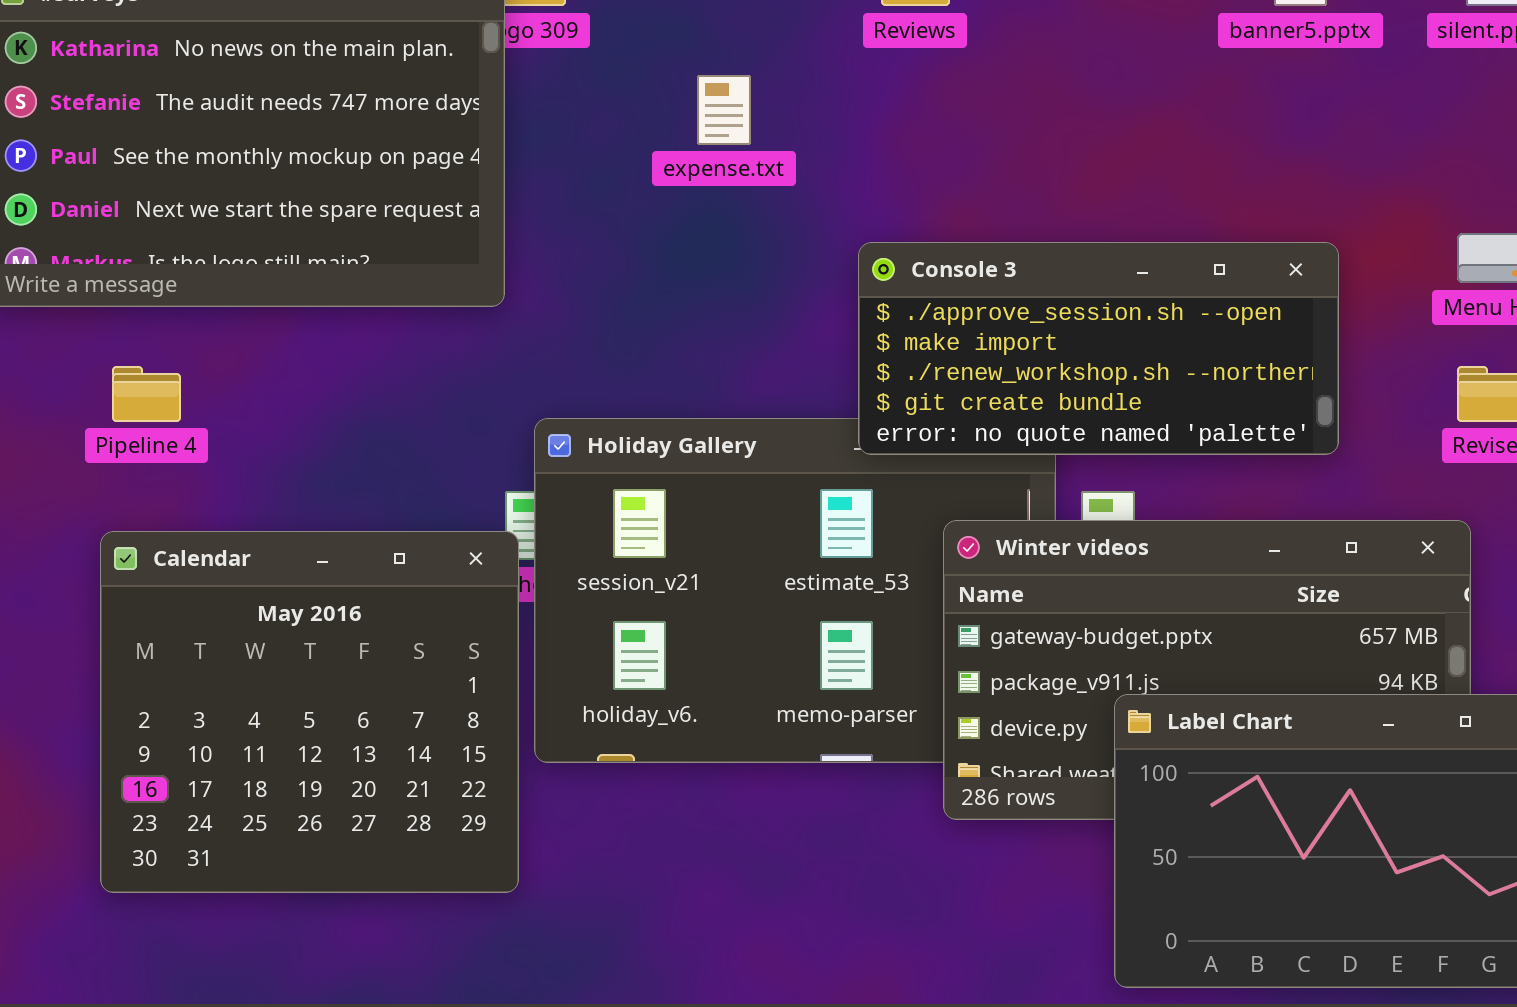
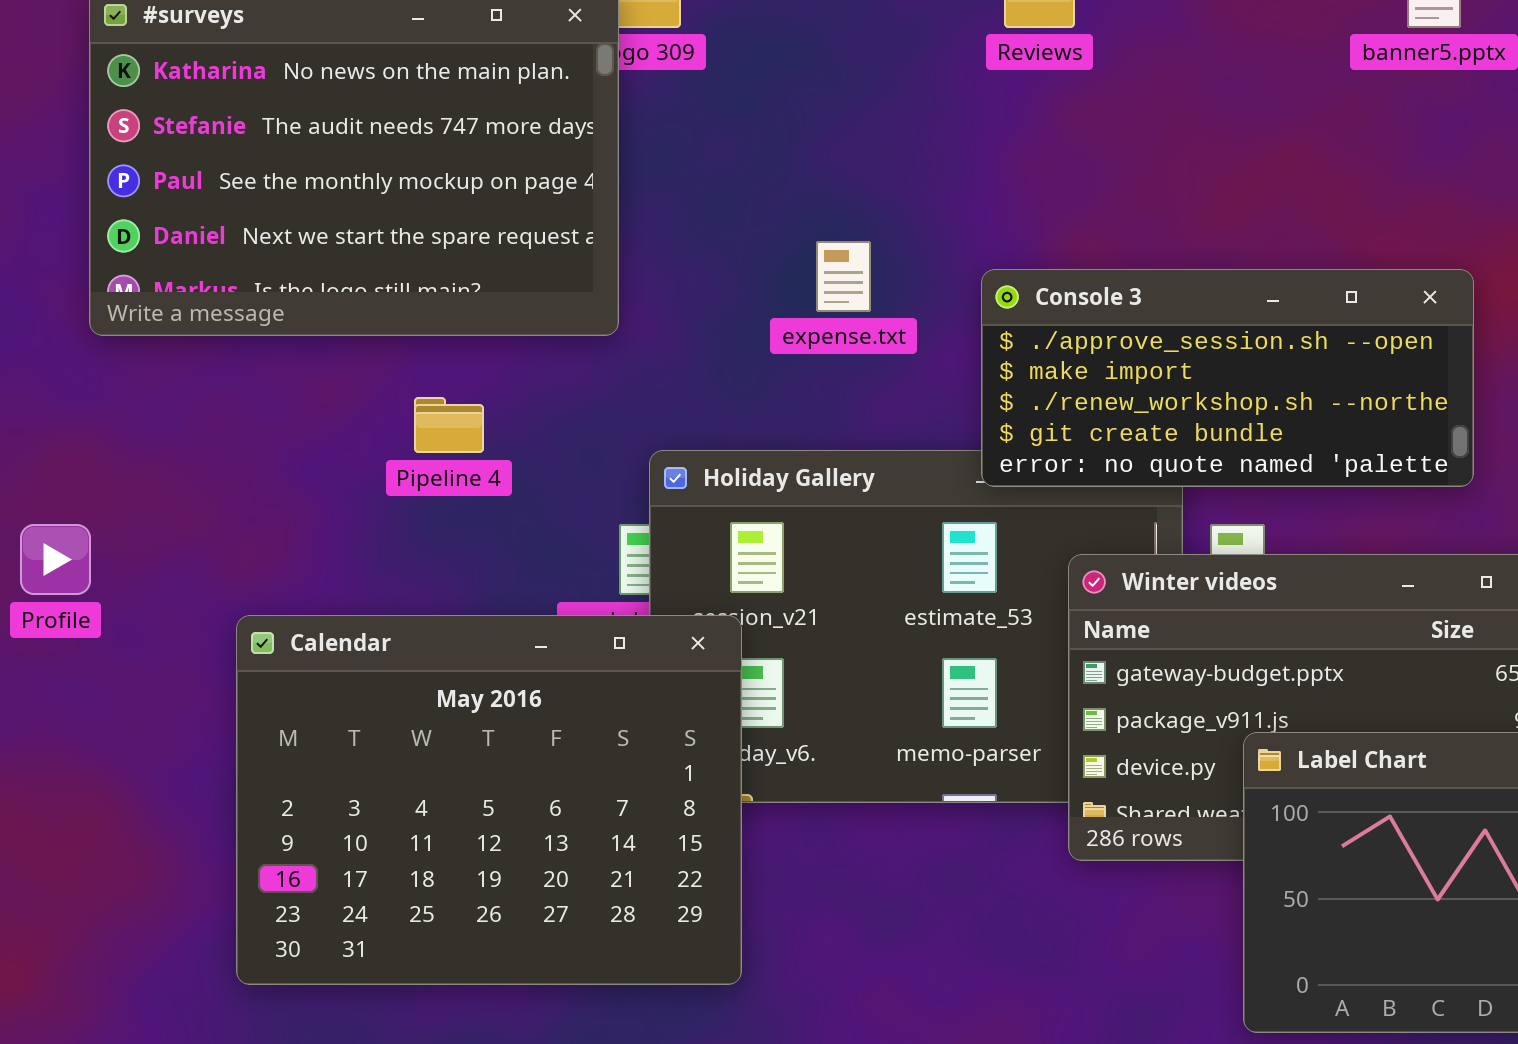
expense.txt: [697,75,751,145] -> [816,241,871,312], moved
Pipeline 4: [112,366,181,422] -> [414,397,484,453], moved
Calendar: [100,531,519,893] -> [236,615,742,985], moved, resized

